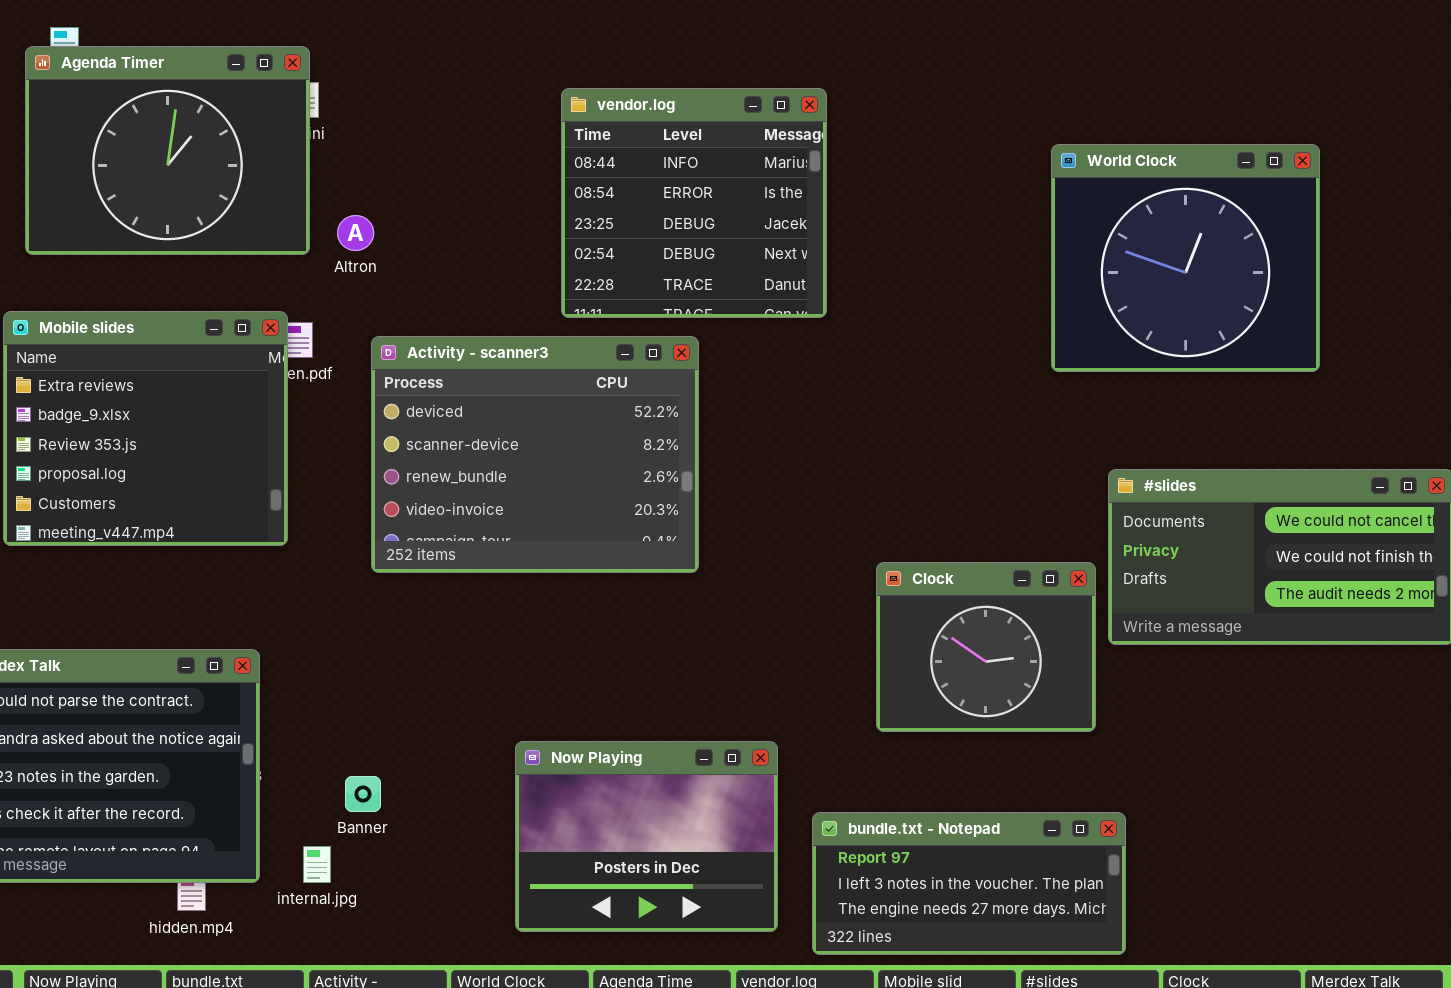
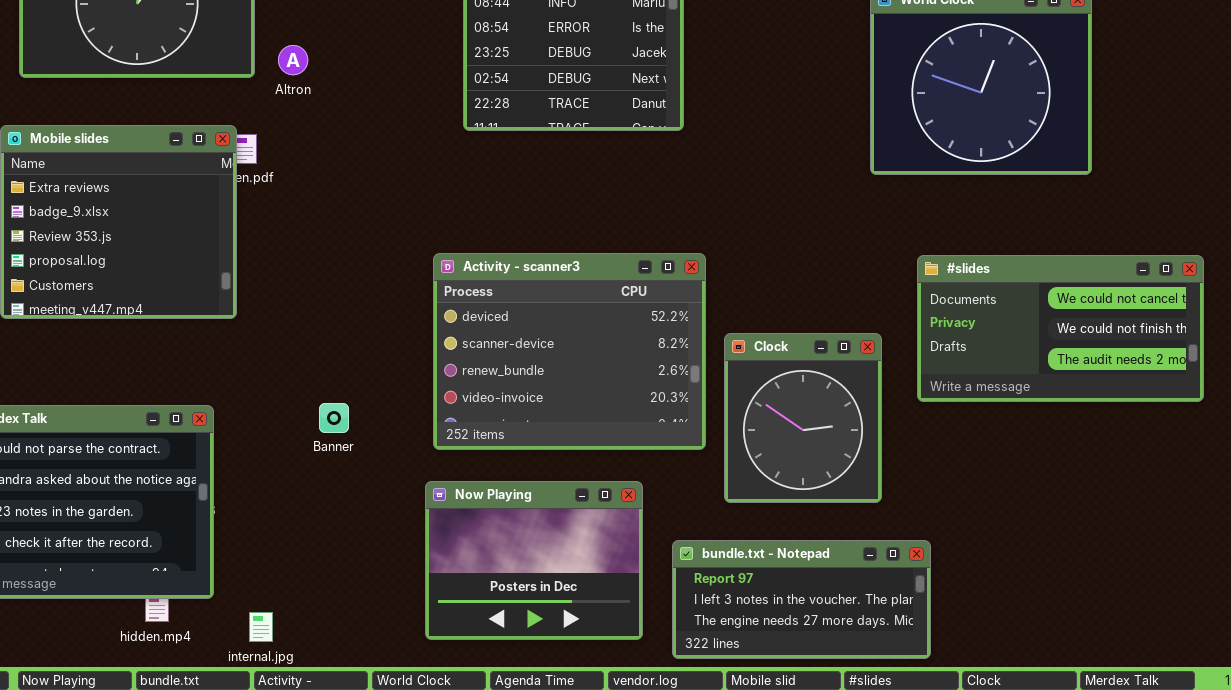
Activity - scanner3: [371,336,699,573] -> [433,253,706,450], moved
Clock: [876,562,1096,732] -> [724,333,882,503], resized
Banner: [345,776,381,812] -> [319,403,349,433], moved
internal.jpg: [303,846,331,883] -> [249,612,273,642], moved

